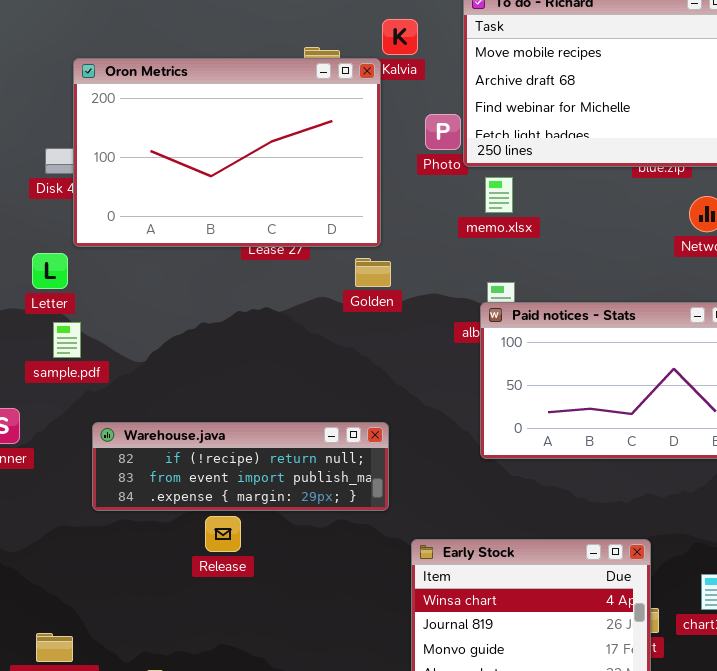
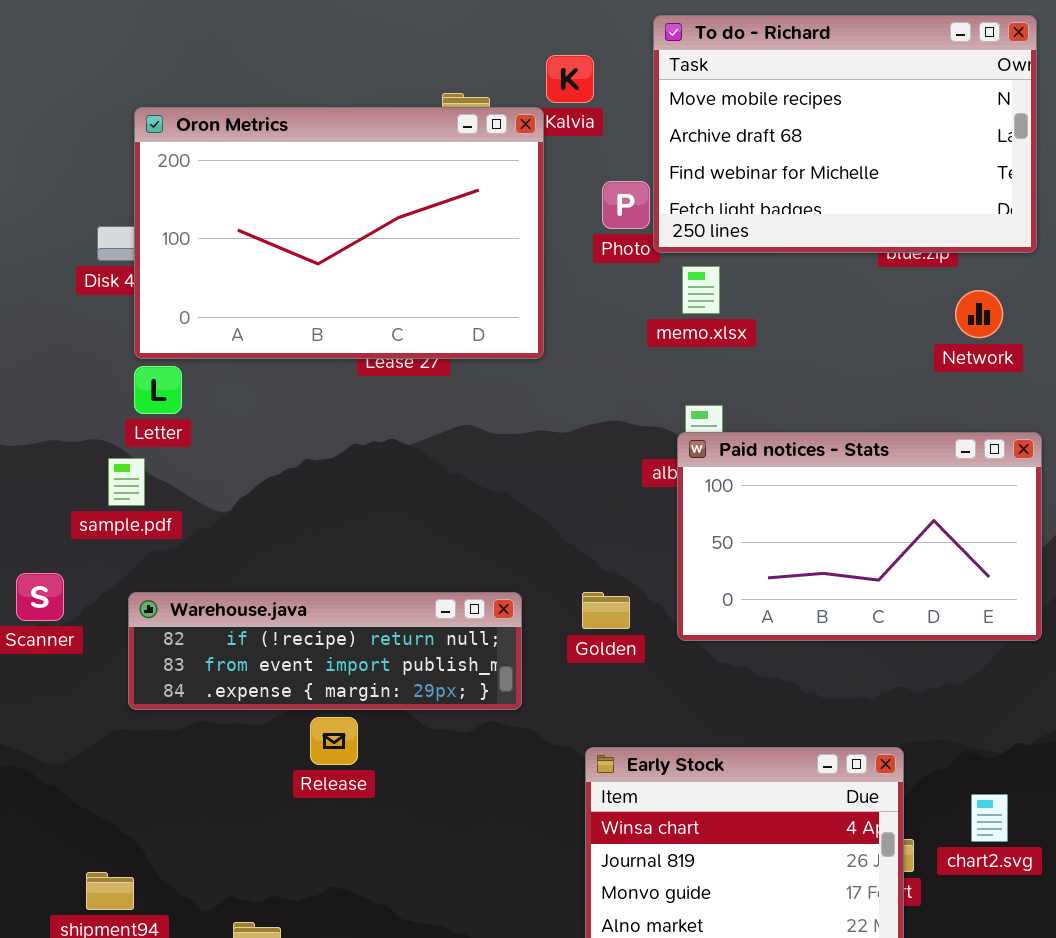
Letter: [32,253,68,289] -> [134,366,182,414], moved
Golden: [355,258,391,287] -> [582,592,630,629], moved
Warehouse.java: [92,422,389,511] -> [128,592,522,710], moved

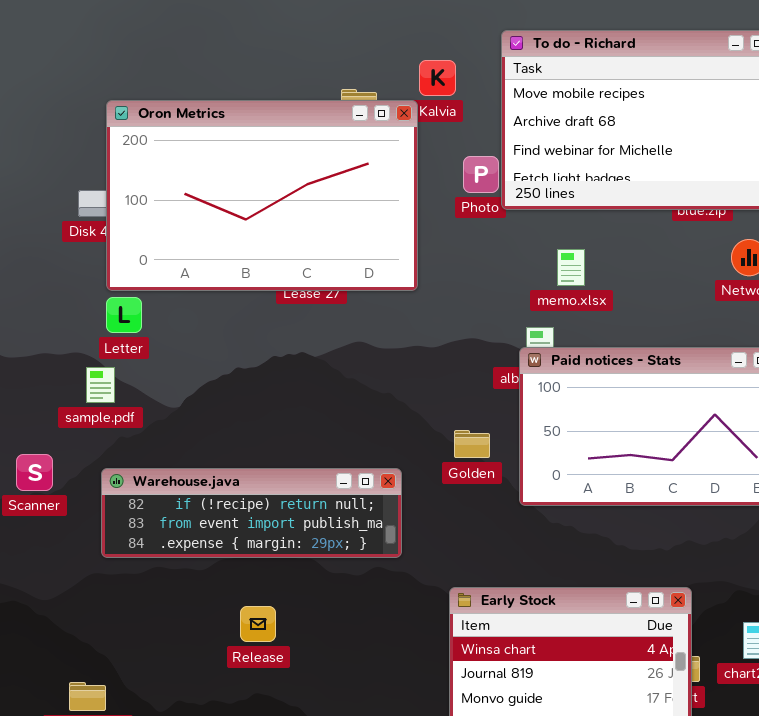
memo.xlsx: [682,266,720,314] -> [557,249,585,286], moved
Golden: [582,592,630,629] -> [454,430,490,458], moved
Release: [310,717,358,765] -> [240,606,276,642], moved

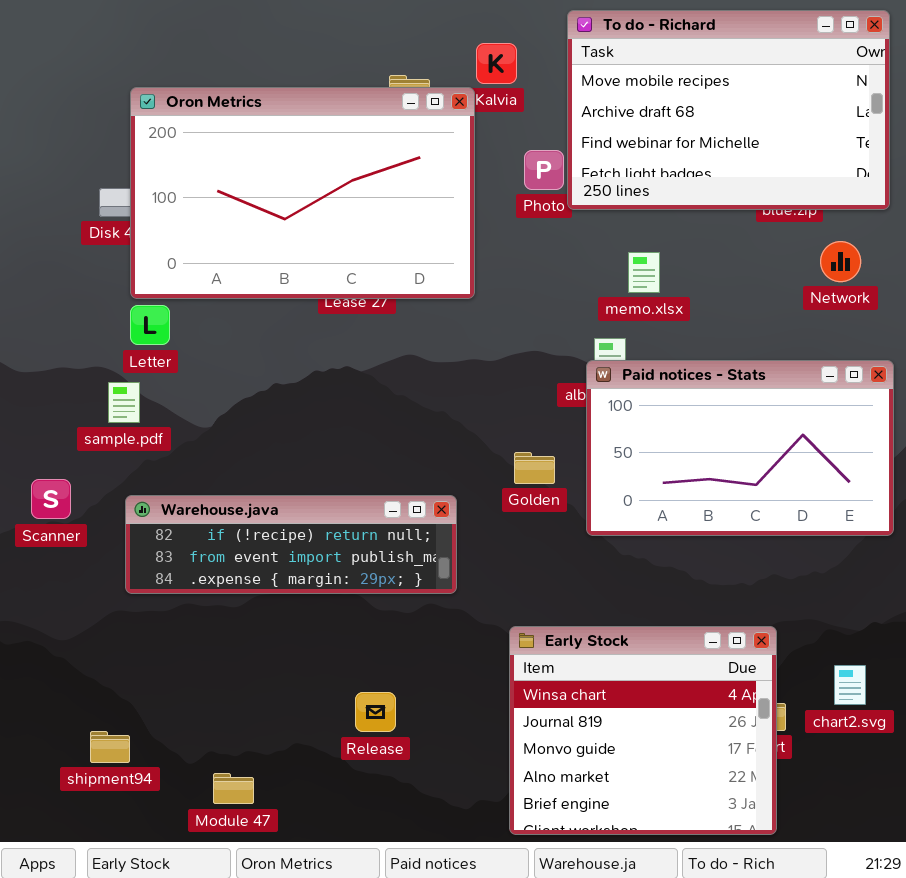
Release: [240,606,276,642] -> [355,692,396,732], moved

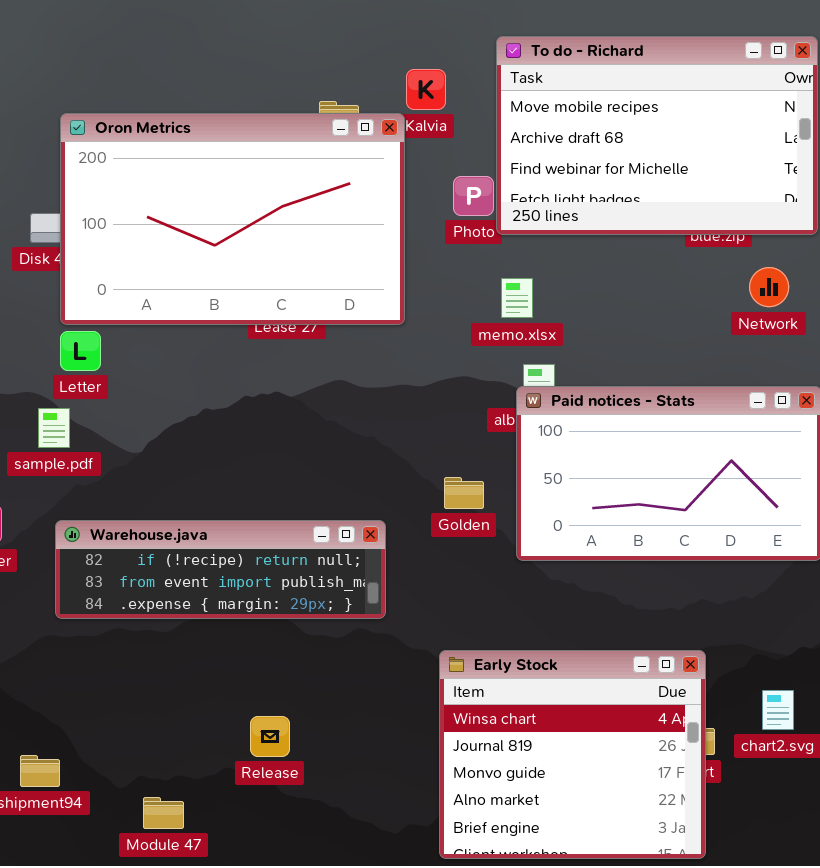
memo.xlsx: [628,252,660,293] -> [501,278,533,318], moved
Release: [355,692,396,732] -> [250,716,290,757], moved

